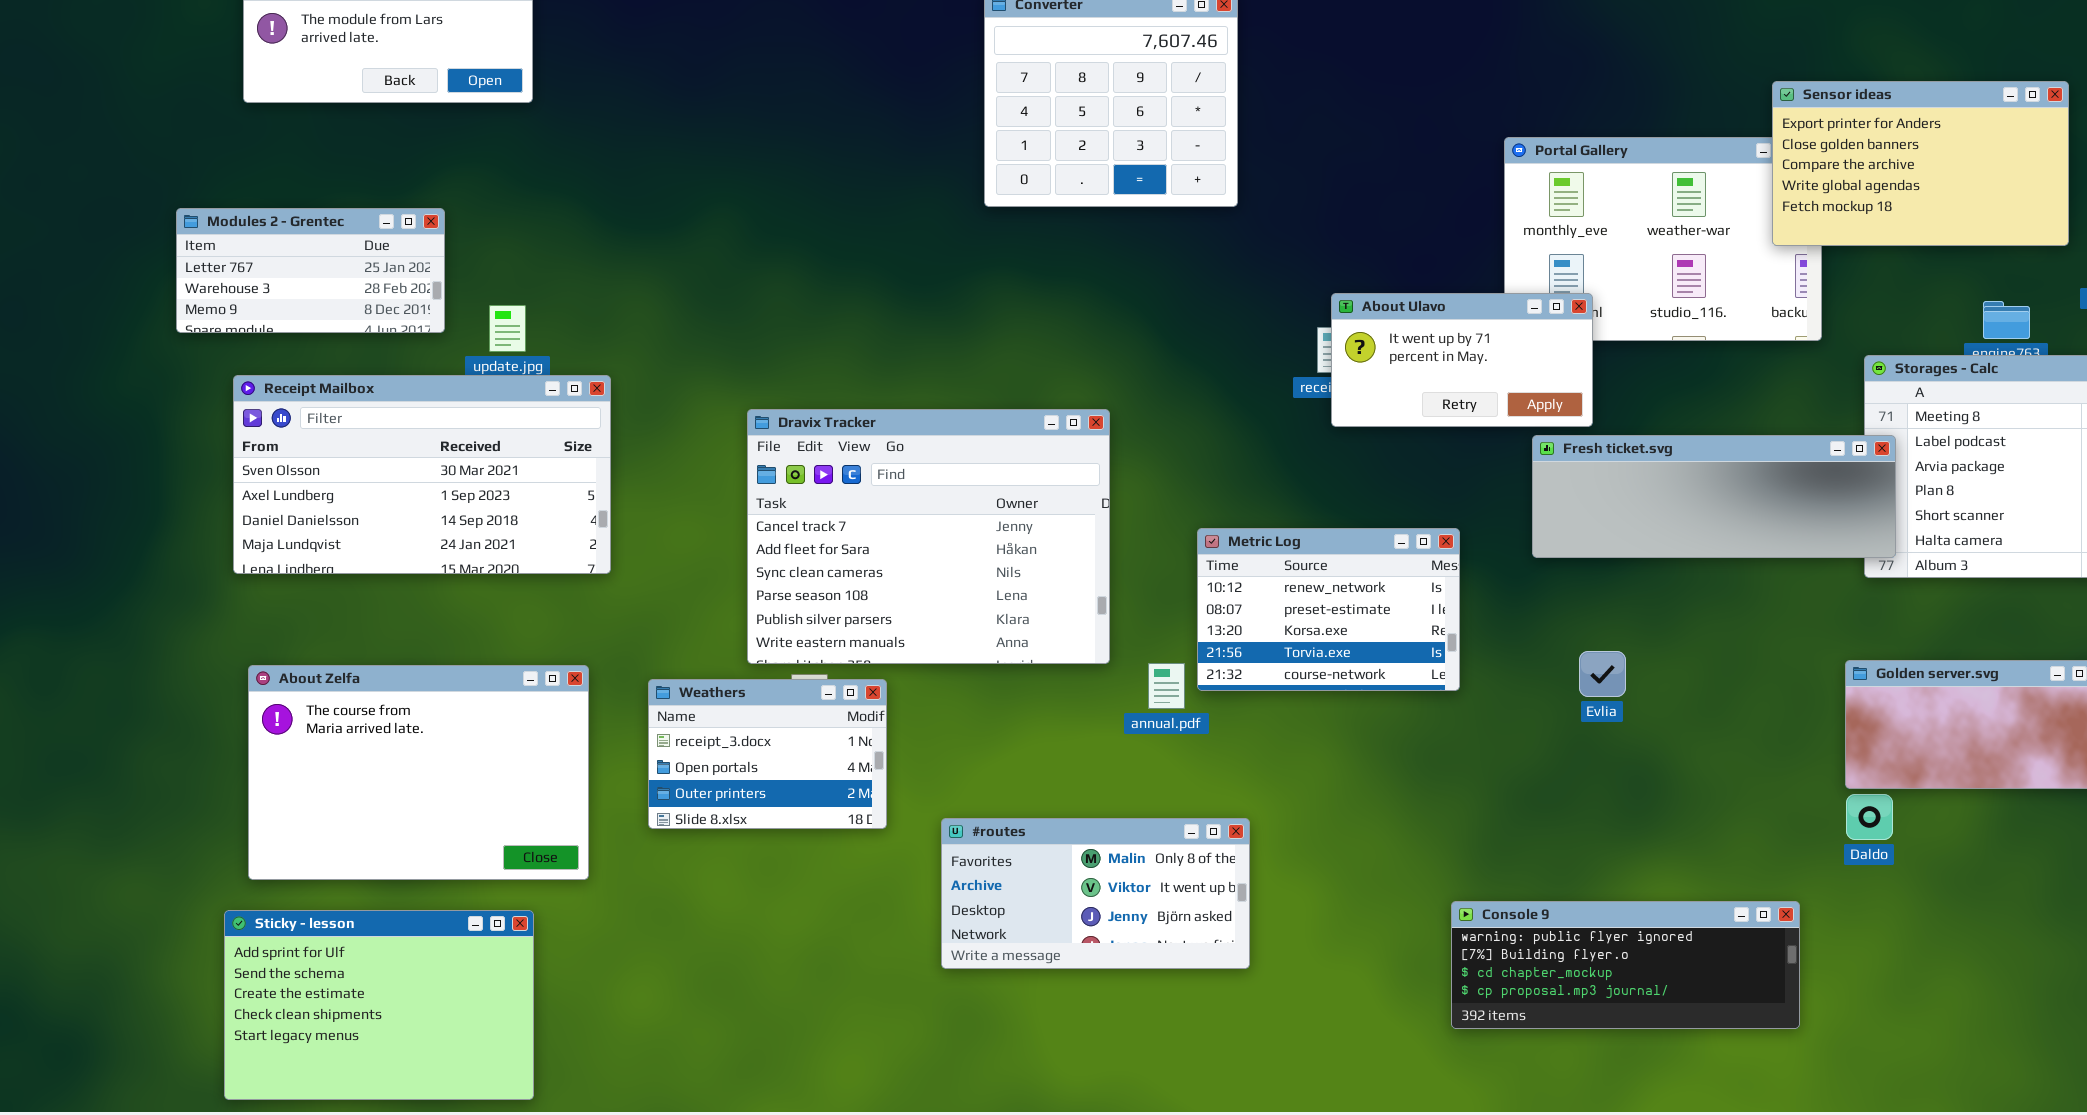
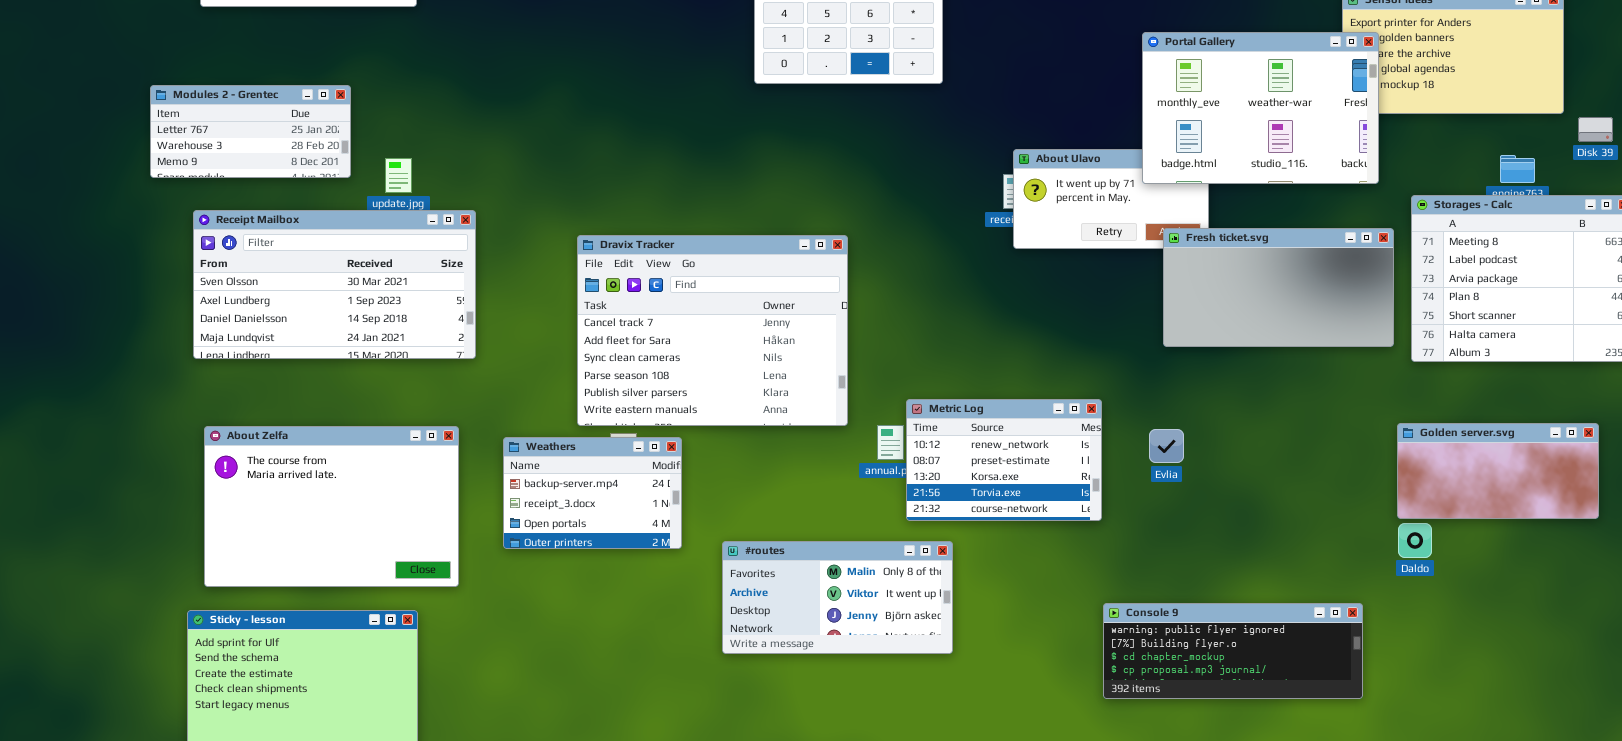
Portal Gallery: [1504,137,1822,341] -> [1142,32,1379,184], raised
Fresh ticket.svg: [1532,435,1896,558] -> [1163,228,1394,347], resized
Metric Log: [1197,528,1460,691] -> [906,399,1102,521], moved
Evlia: [1579,651,1626,697] -> [1149,429,1184,463], moved
Weathers: [648,679,887,829] -> [503,437,682,549], scrolled up 1 row

